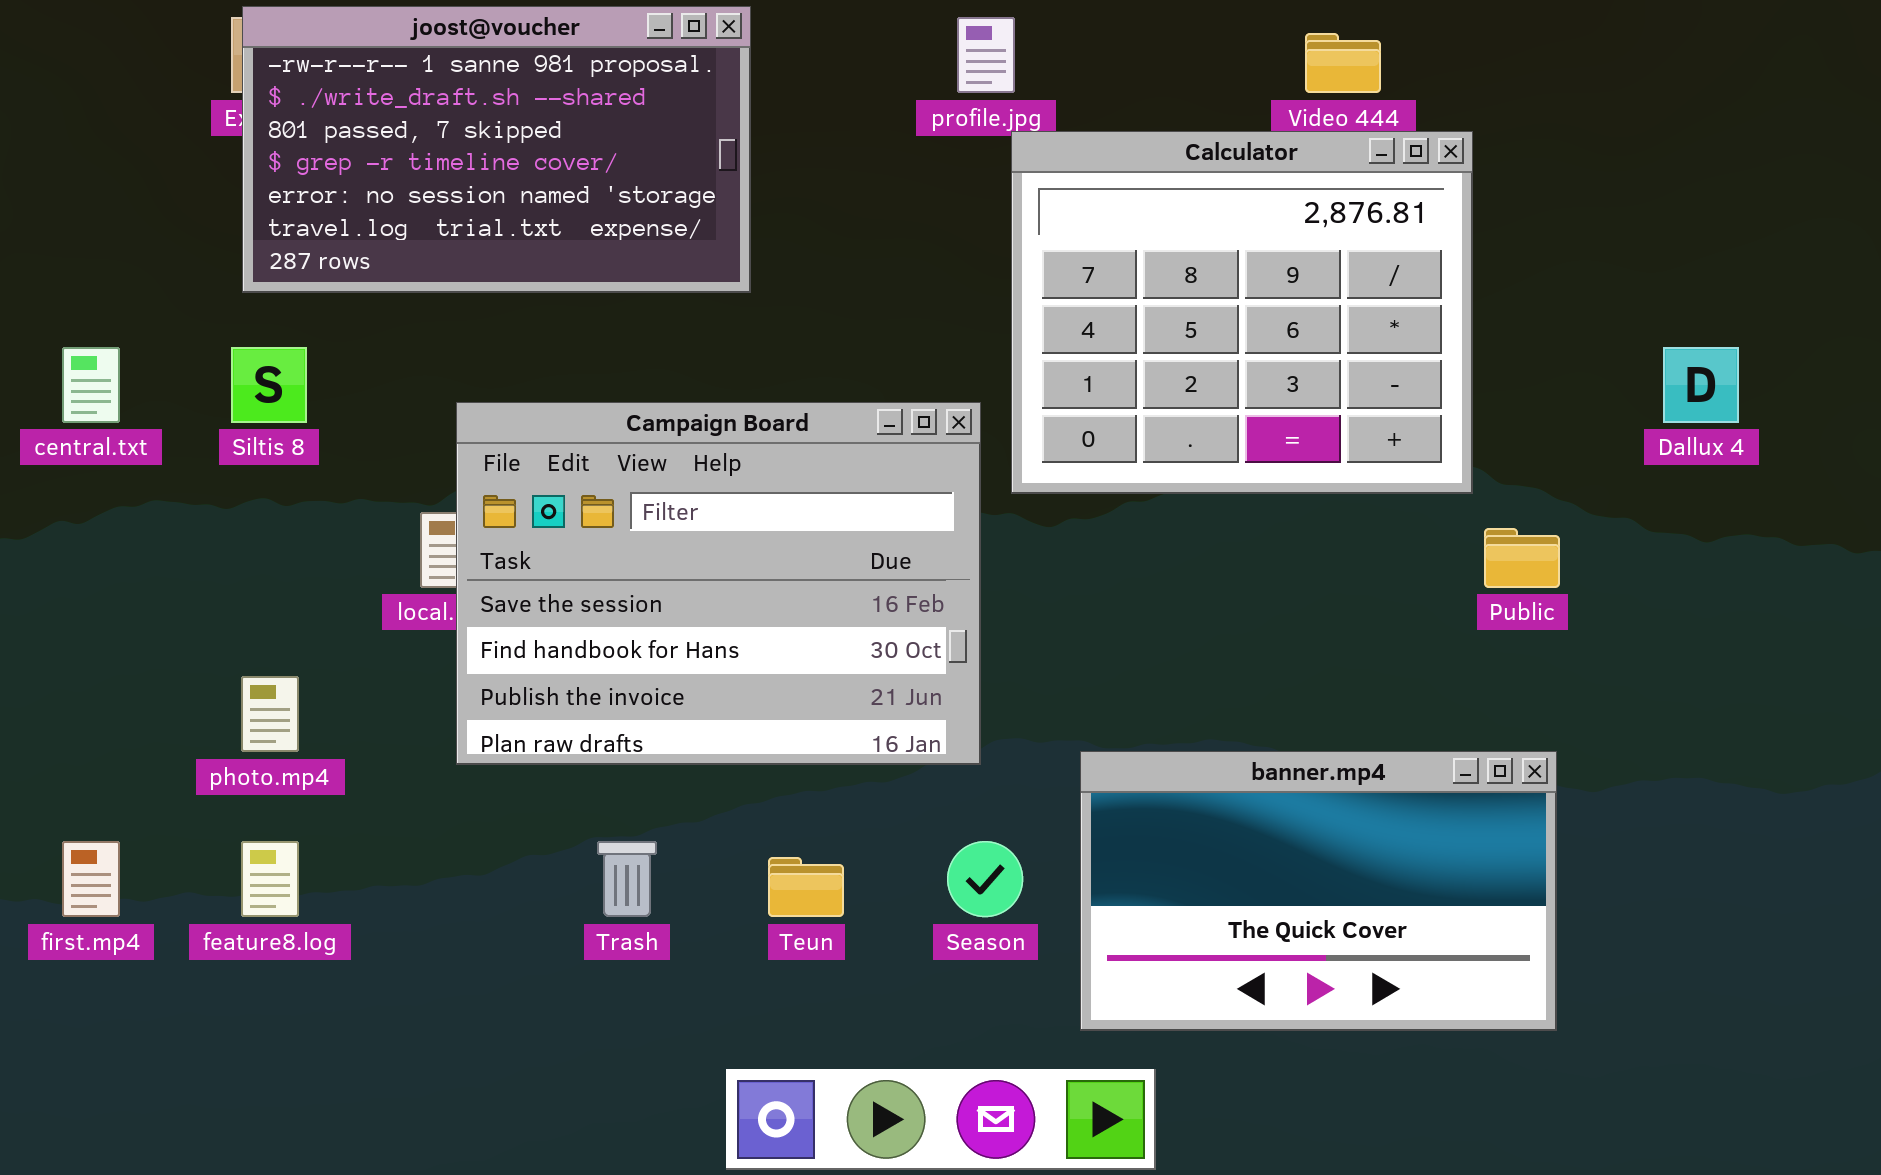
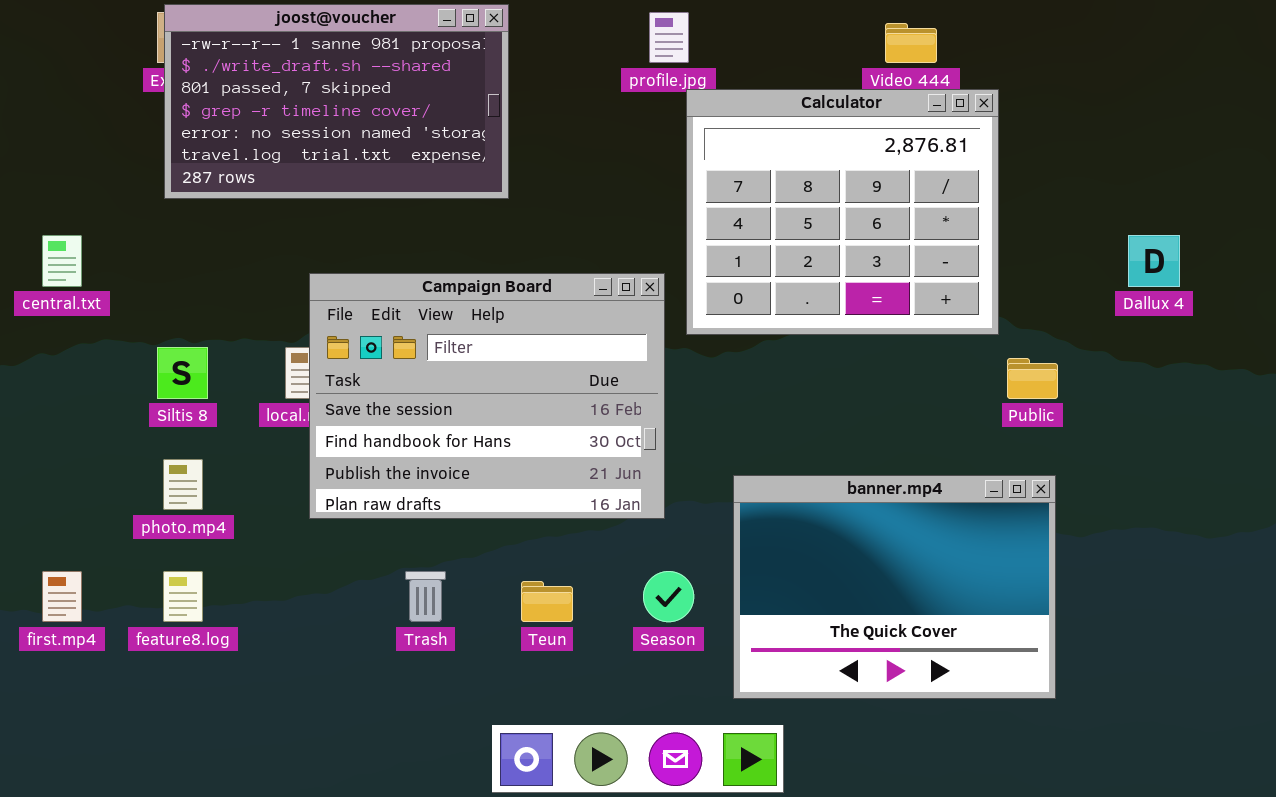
Siltis 8: [231,347,307,423] -> [157,347,208,399], moved
banner.mp4: [1080,751,1557,1031] -> [733,475,1056,699], resized

